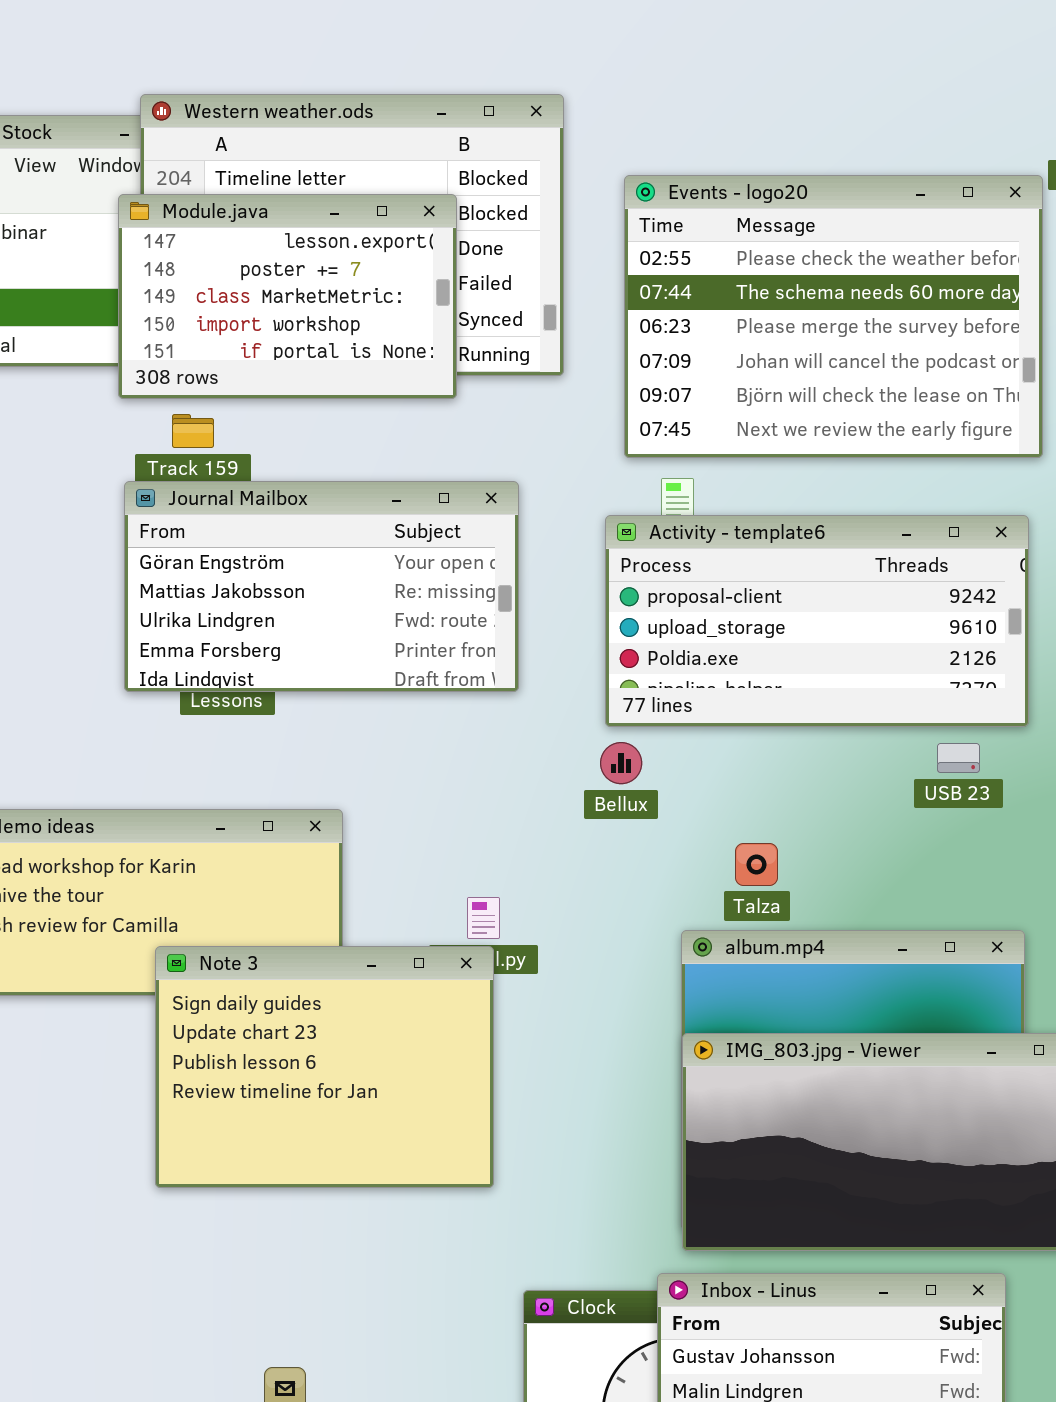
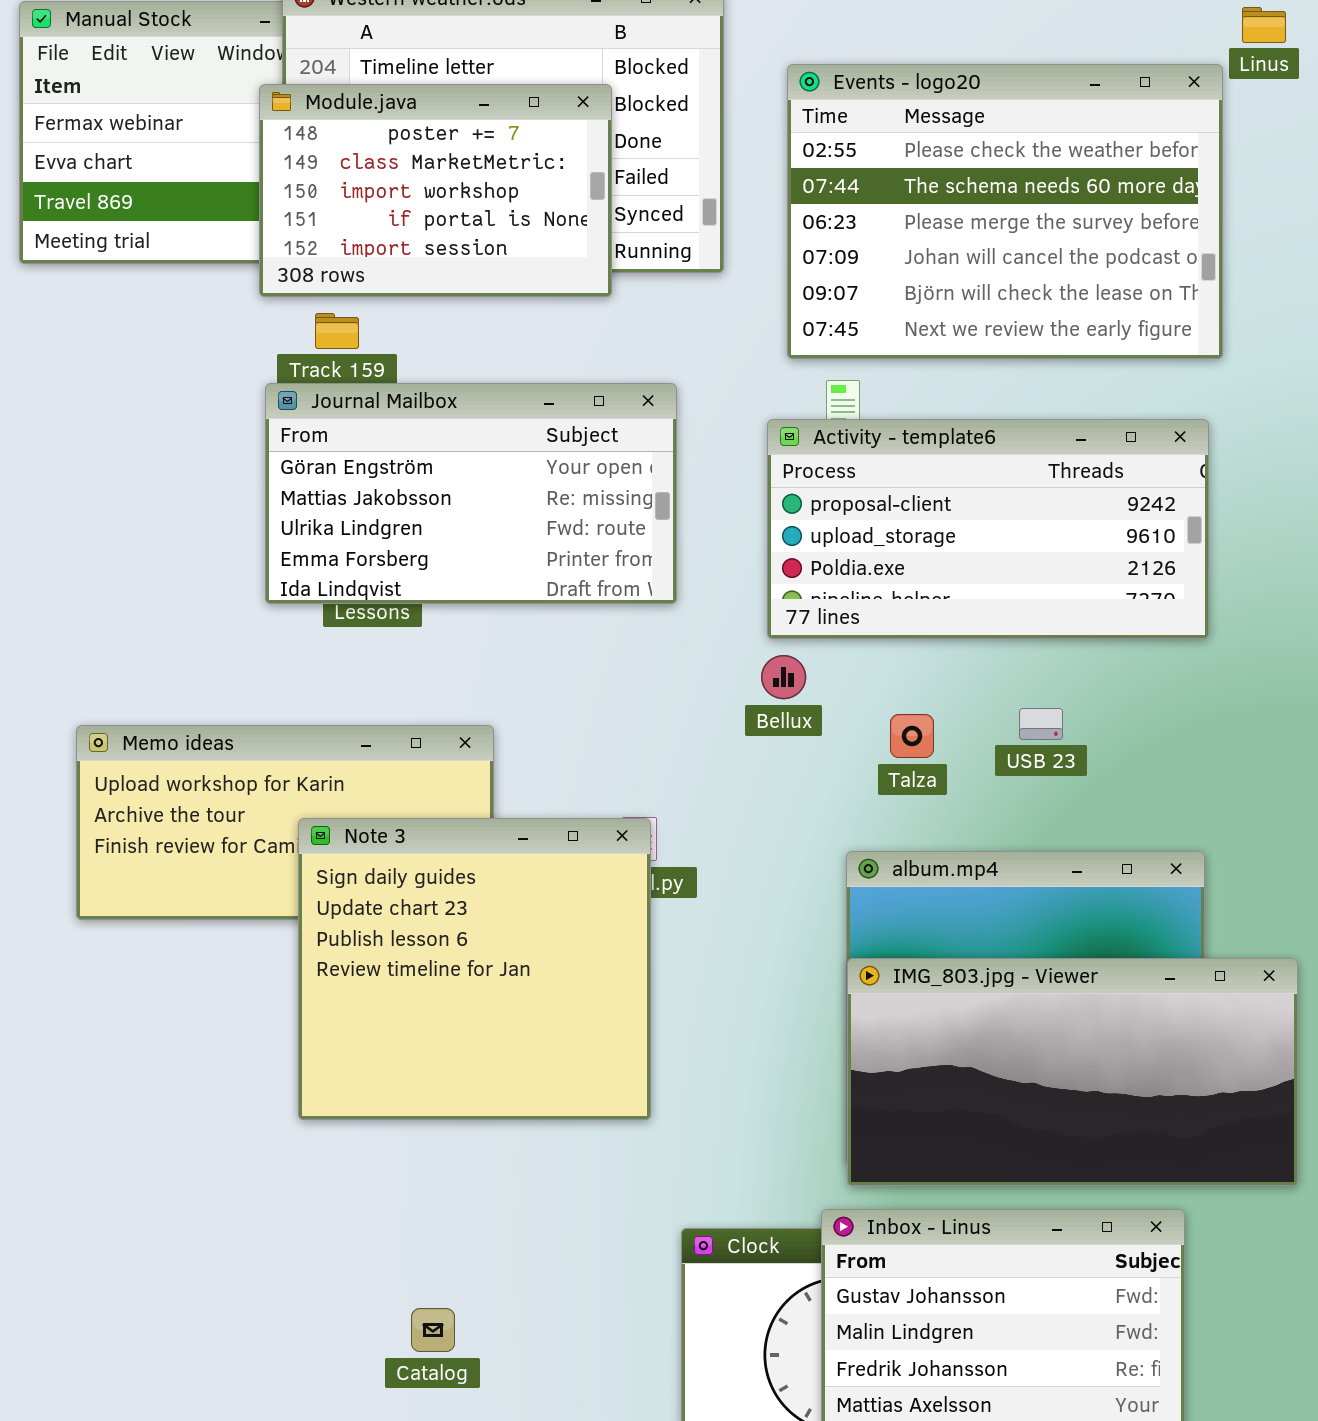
Module.java: [118,194,457,399] -> [259,84,612,297], scrolled down 1 row
USB 23: [937,743,980,773] -> [1019,708,1063,740], moved
Talza: [735,843,778,886] -> [890,714,934,758], moved
Note 3: [155,946,494,1188] -> [298,818,651,1120], resized

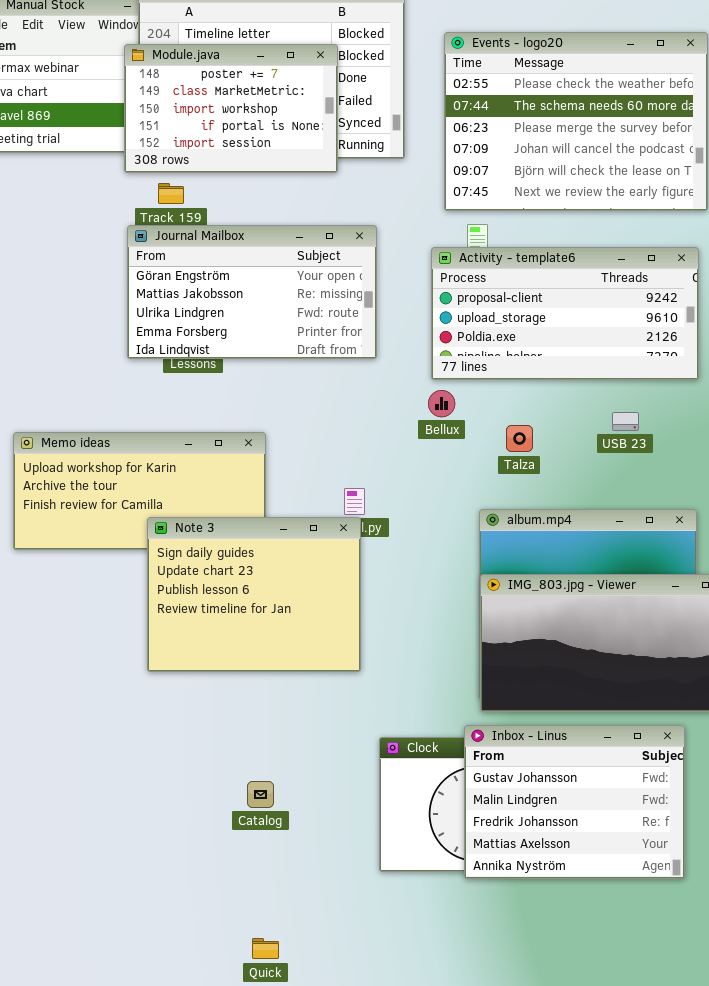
USB 23: [1019,708,1063,740] -> [612,412,639,431], moved
Note 3: [298,818,651,1120] -> [147,517,361,672], resized
Catalog: [411,1308,455,1352] -> [247,781,274,808], moved

